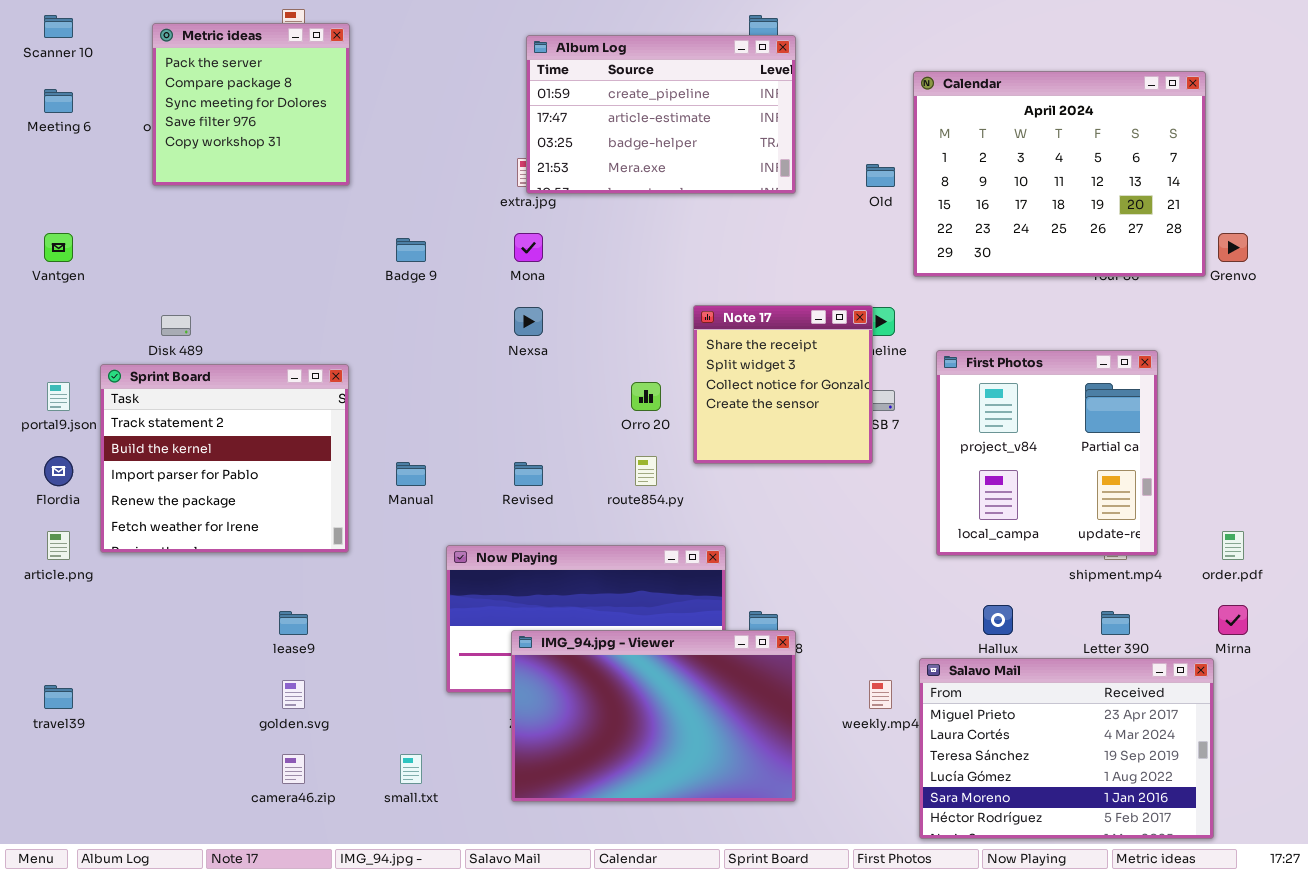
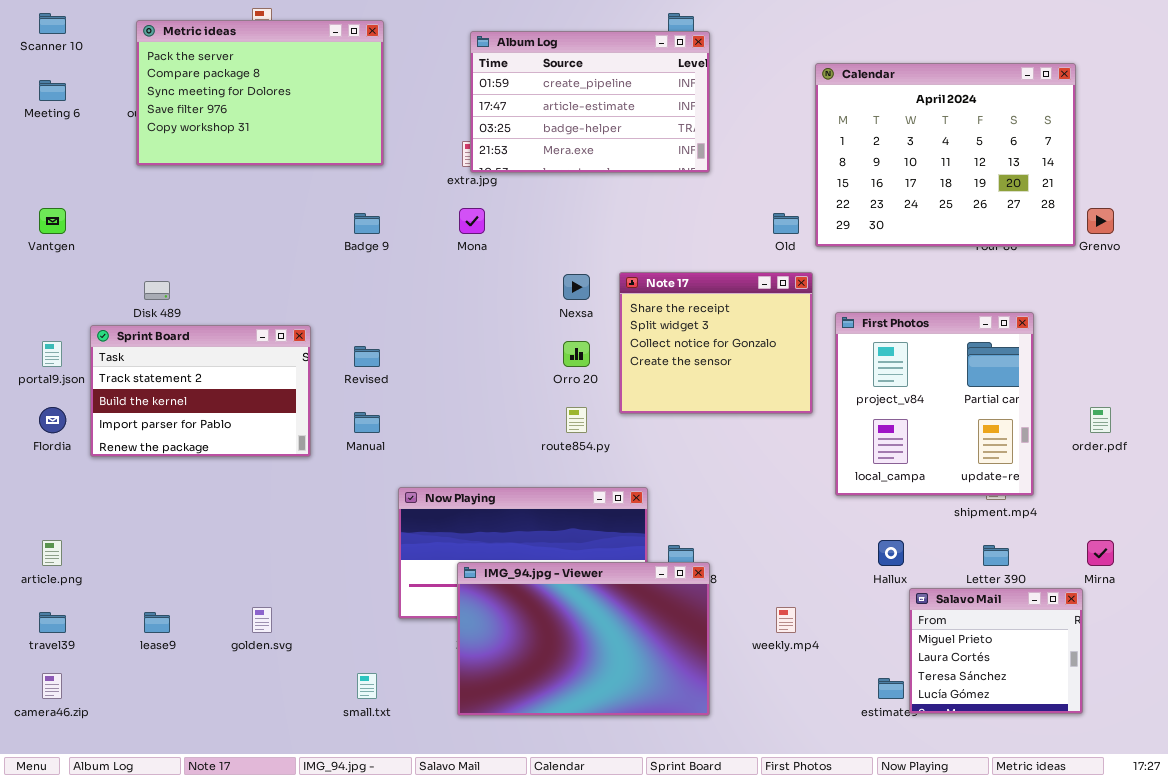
Metric ideas: [152,23,350,186] -> [136,20,384,166], resized
Old: [866,164,895,187] -> [773,213,799,234], moved
Note 17: [693,305,873,464] -> [619,272,813,414], resized
Nexsa: [514,307,543,336] -> [563,274,590,300], moved
Sprint Board: [100,364,349,553] -> [90,325,311,457], resized
Revised: [514,462,543,486] -> [354,346,380,367], moved
article.png: [47,531,70,560] -> [42,540,62,566], moved
order.pdf: [1222,531,1244,560] -> [1090,407,1111,433], moved
lease9: [279,611,308,635] -> [144,612,170,633], moved
Salavo Mail: [919,658,1214,839] -> [909,588,1083,714], resized
camera46.zip: [282,754,305,784] -> [42,673,62,699], moved

